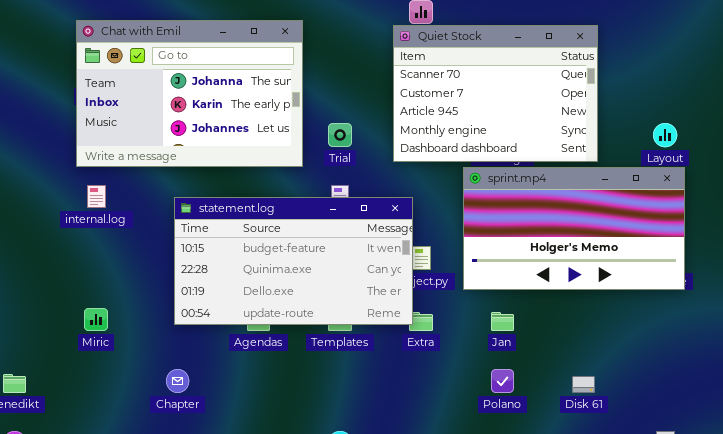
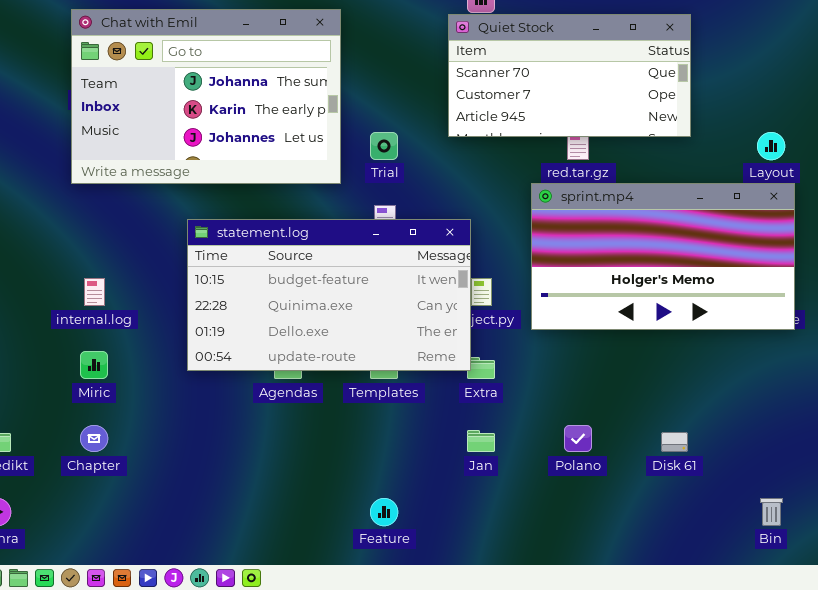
Quiet Stock: [393,25,598,162] -> [448,14,691,137], resized
internal.log: [87,185,106,208] -> [84,278,105,306], moved
Jan: [491,312,514,331] -> [467,430,495,452], moved
Chapter: [166,369,189,393] -> [80,425,108,452], moved

